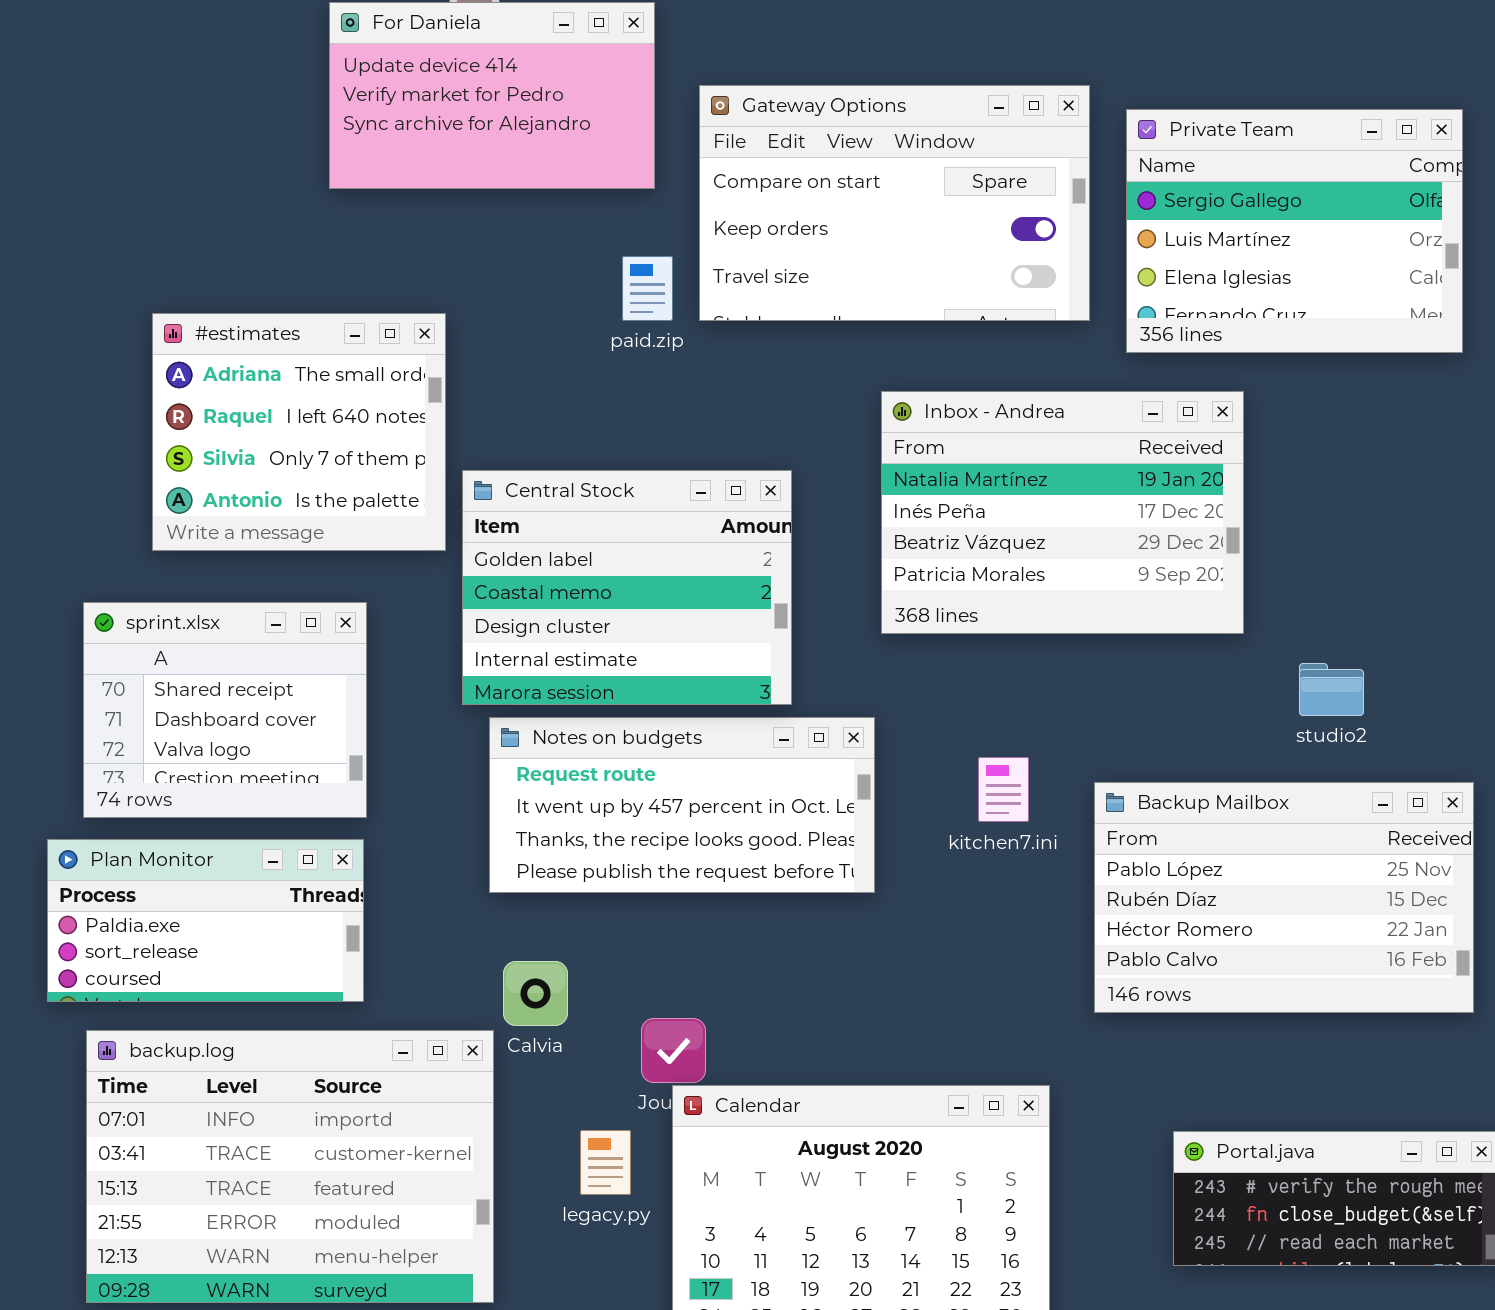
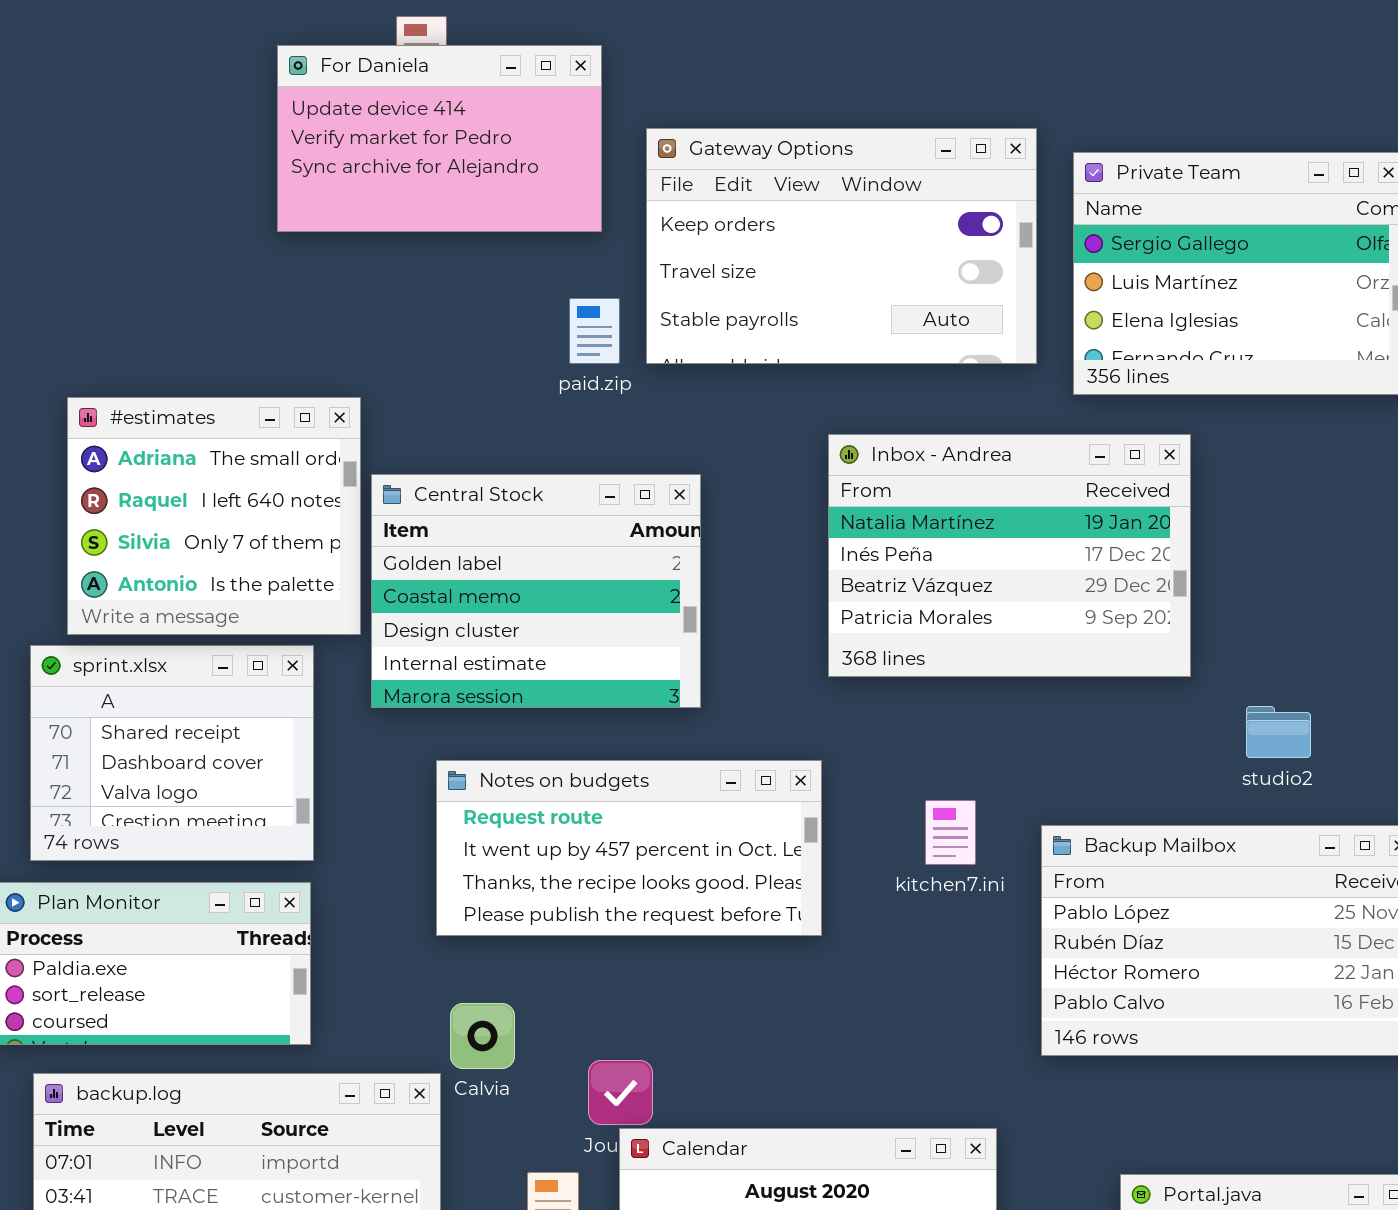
Gateway Options: [699,85,1090,321] -> [646,128,1037,364], scrolled down 1 row
#estimates: [152,313,446,551] -> [67,397,361,635], moved
Central Stock: [462,470,792,705] -> [371,474,701,708], moved

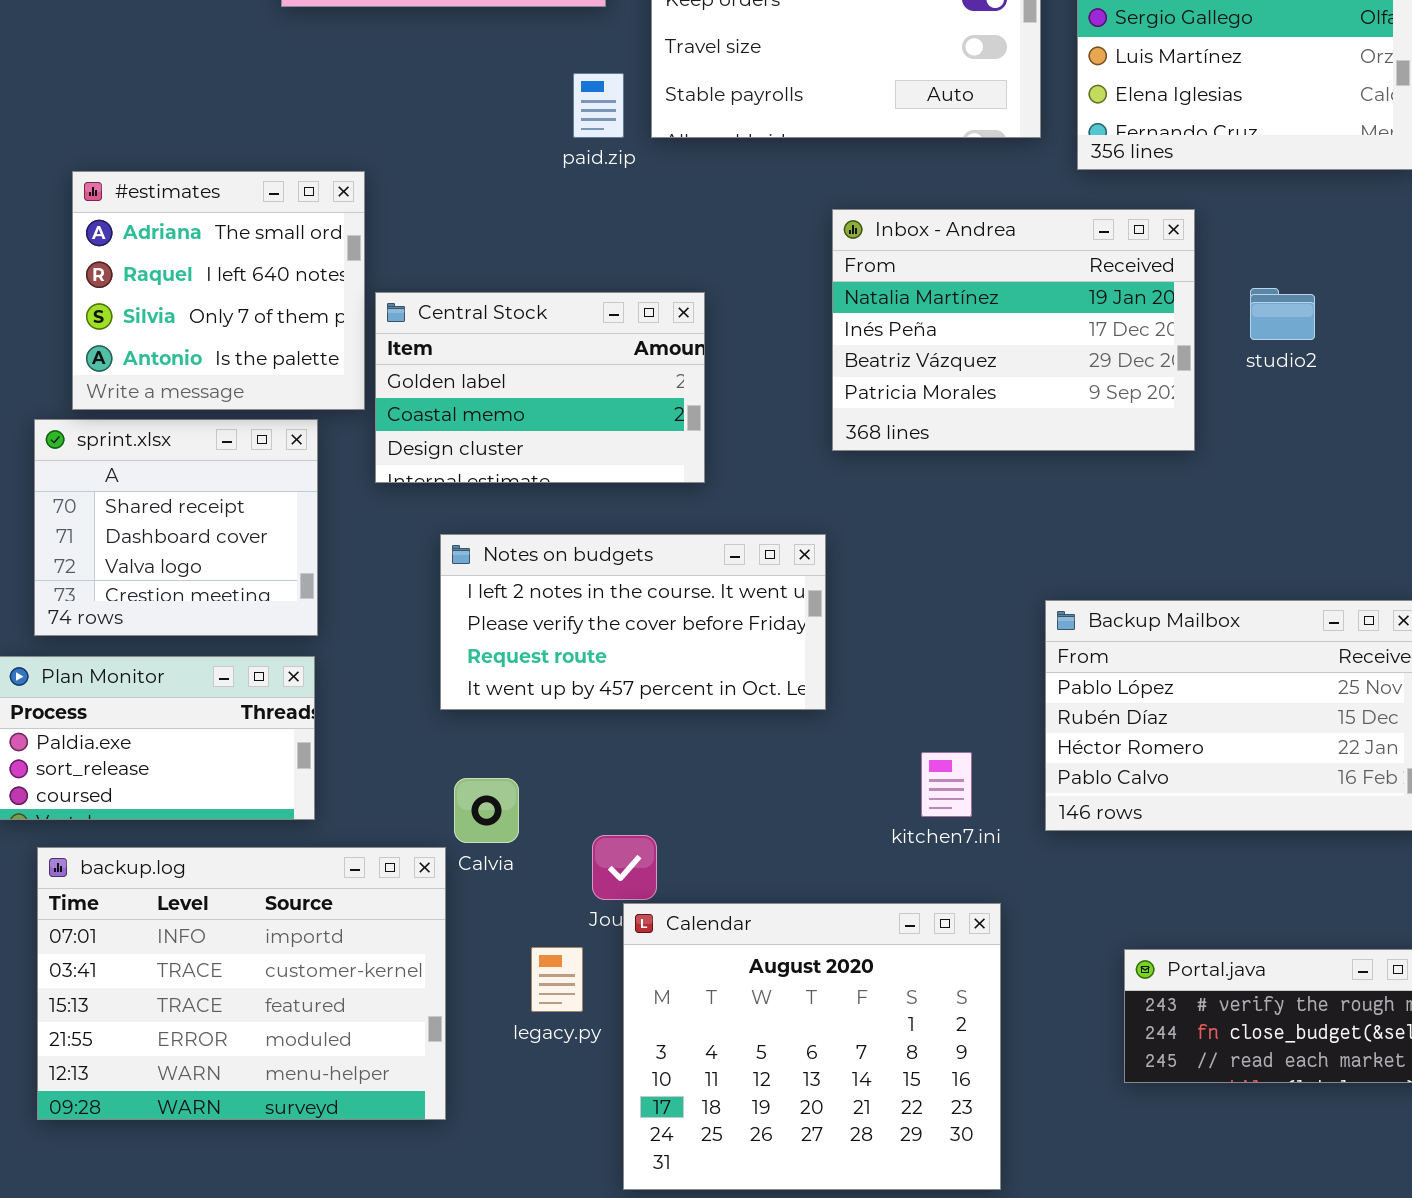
Central Stock: [371,474,701,708] -> [375,292,705,483], resized
studio2: [1246,706,1311,758] -> [1250,288,1315,340], moved
Notes on budgets: [436,760,822,936] -> [440,534,826,710], scrolled up 2 rows
kitchen7.ini: [925,800,976,865] -> [921,752,972,817], moved

